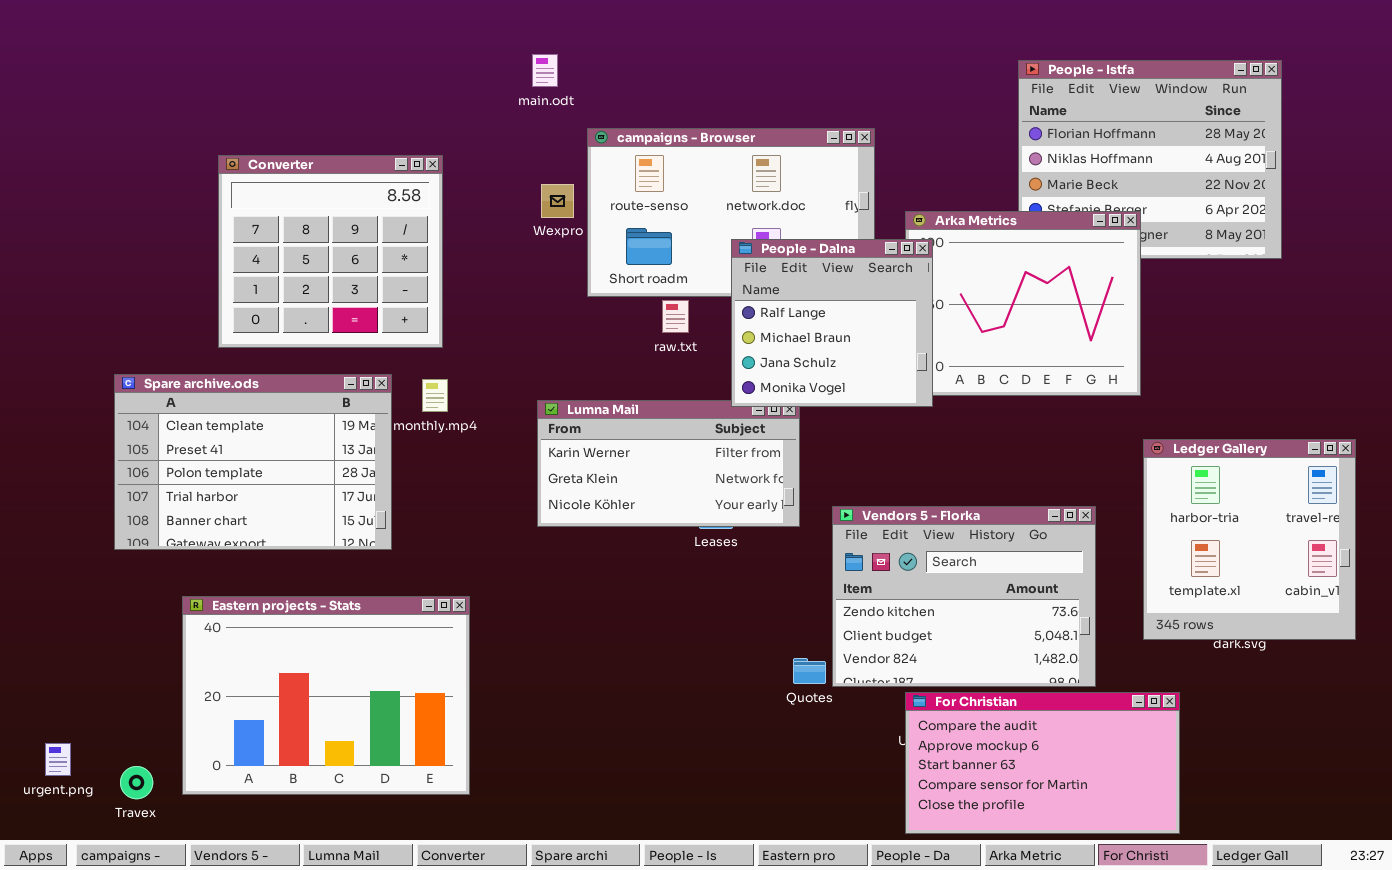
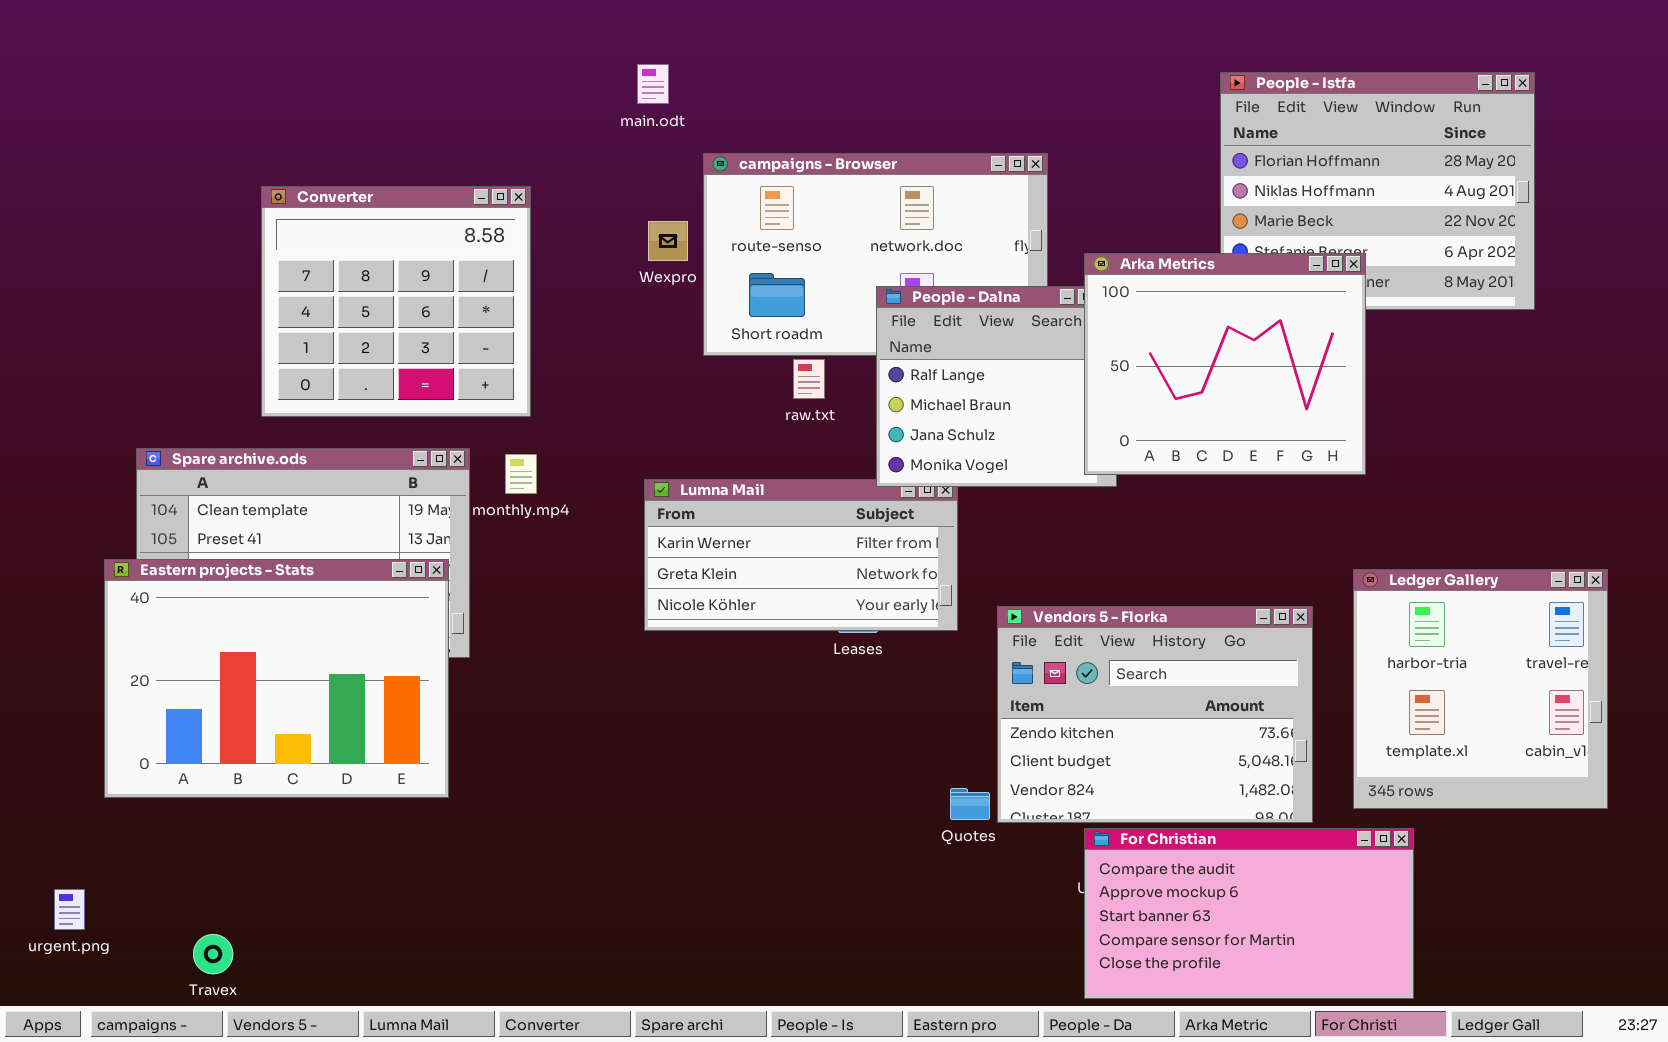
Arka Metrics: [905,211,1141,396] -> [1084,253,1366,475], raised
Ledger Gallery: [1143,439,1356,640] -> [1353,569,1608,809], moved
Eastern projects - Stats: [182,596,470,795] -> [104,559,449,798], moved
Travex: [120,766,153,799] -> [193,934,233,974], moved

